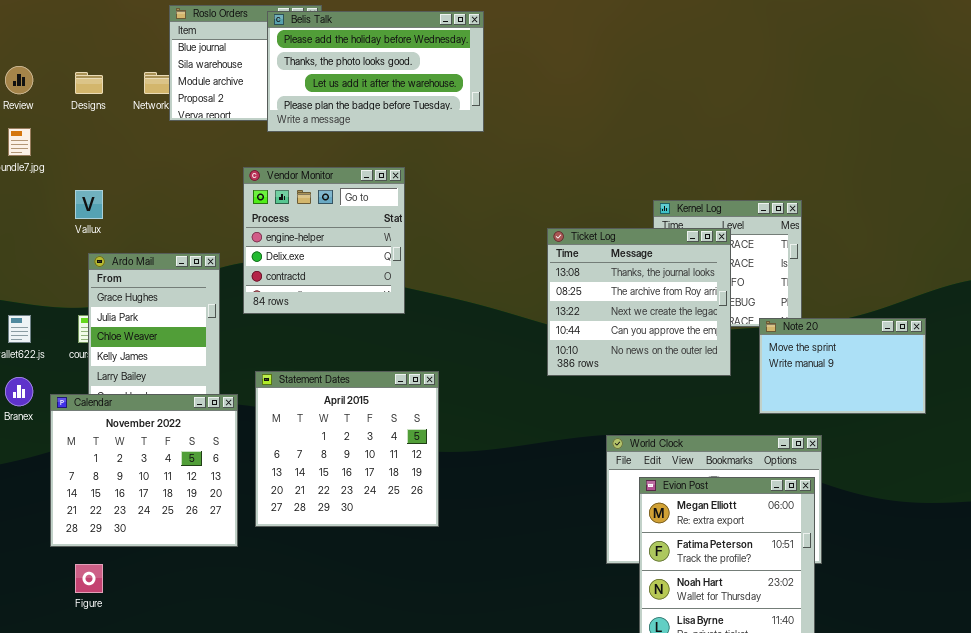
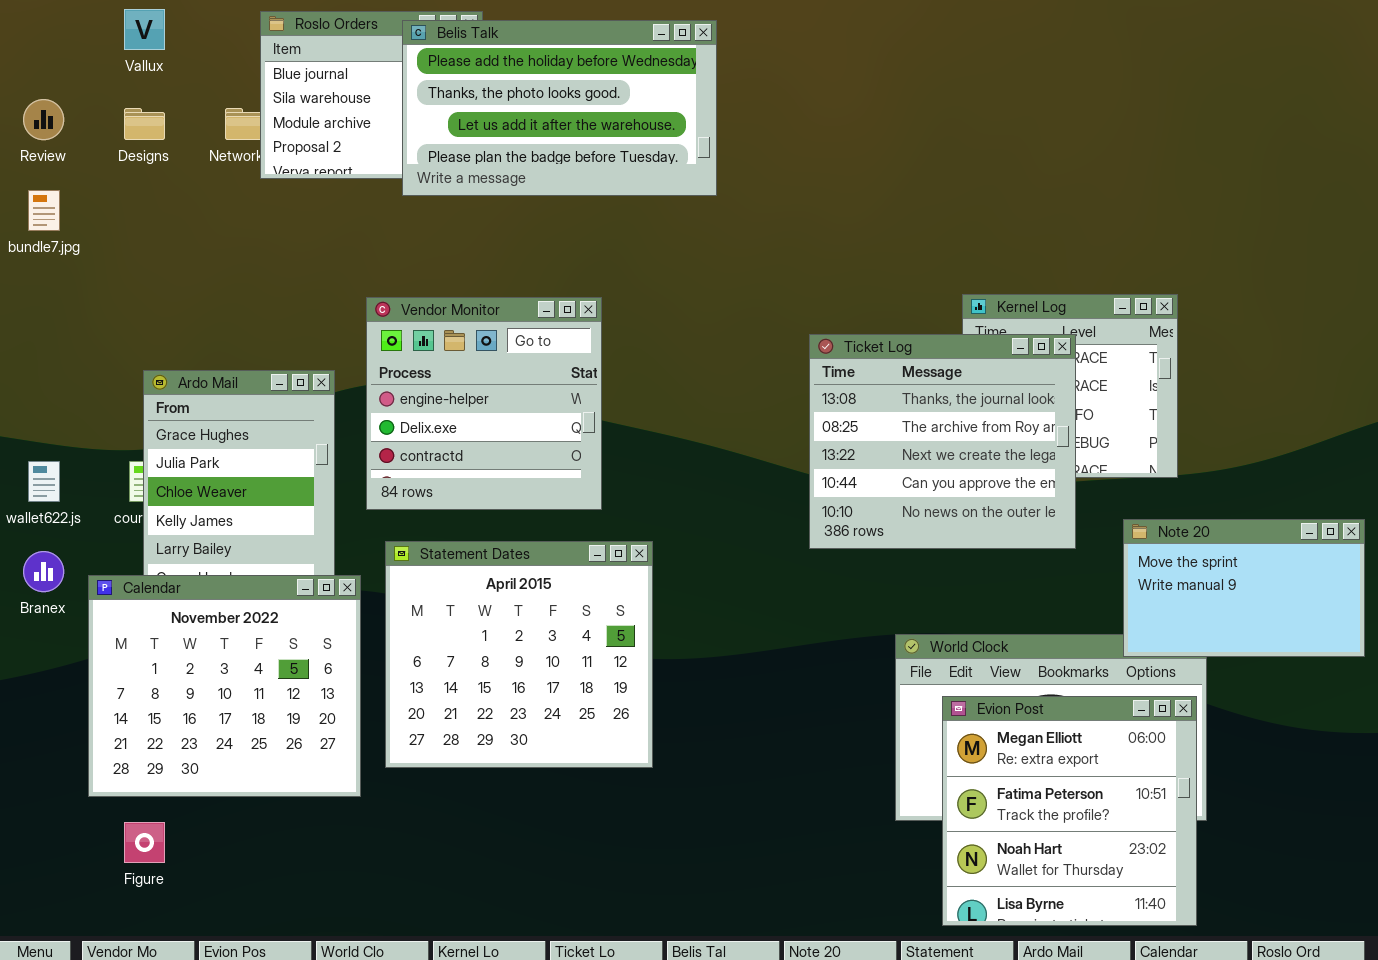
Vendor Monitor: [243,167,405,314] -> [366,297,602,510], moved
Vallux: [75,190,103,219] -> [124,9,165,50], moved
Note 20: [759,318,926,414] -> [1123,519,1365,657], moved

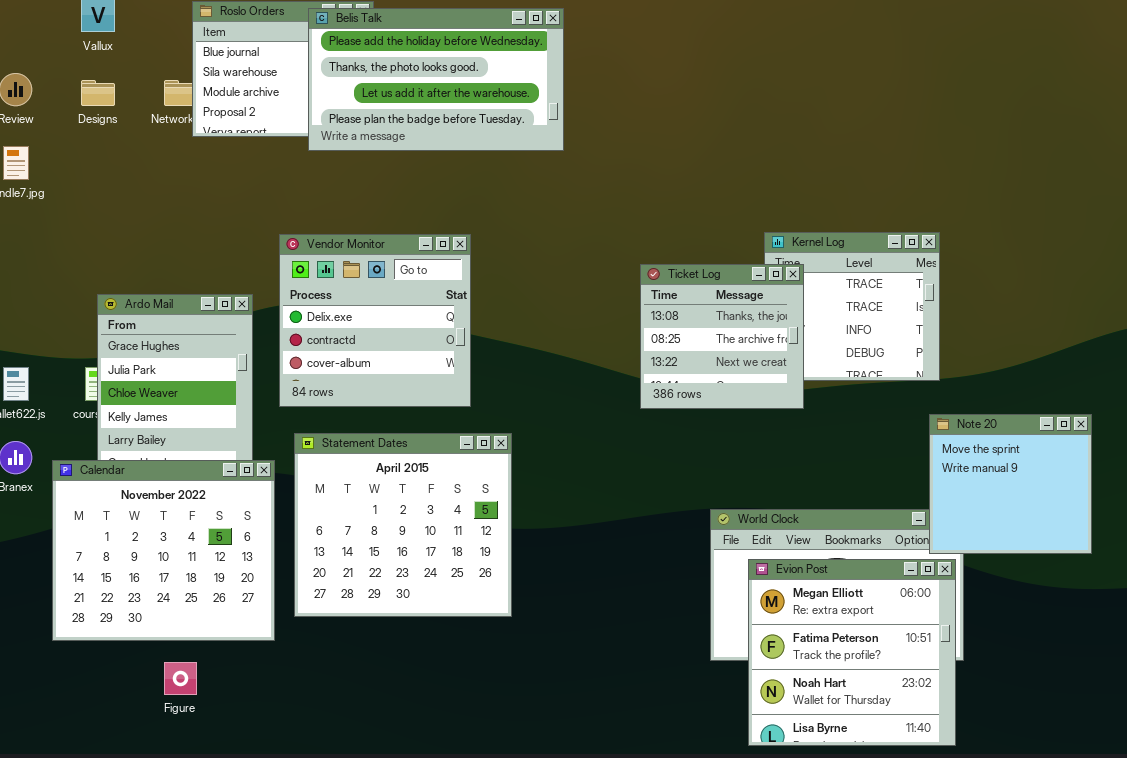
Vendor Monitor: [366,297,602,510] -> [279,234,471,407], scrolled down 1 row
Ticket Log: [809,334,1076,549] -> [640,264,804,409], resized
Note 20: [1123,519,1365,657] -> [929,414,1092,554], resized
Figure: [124,822,165,863] -> [164,662,197,695], moved

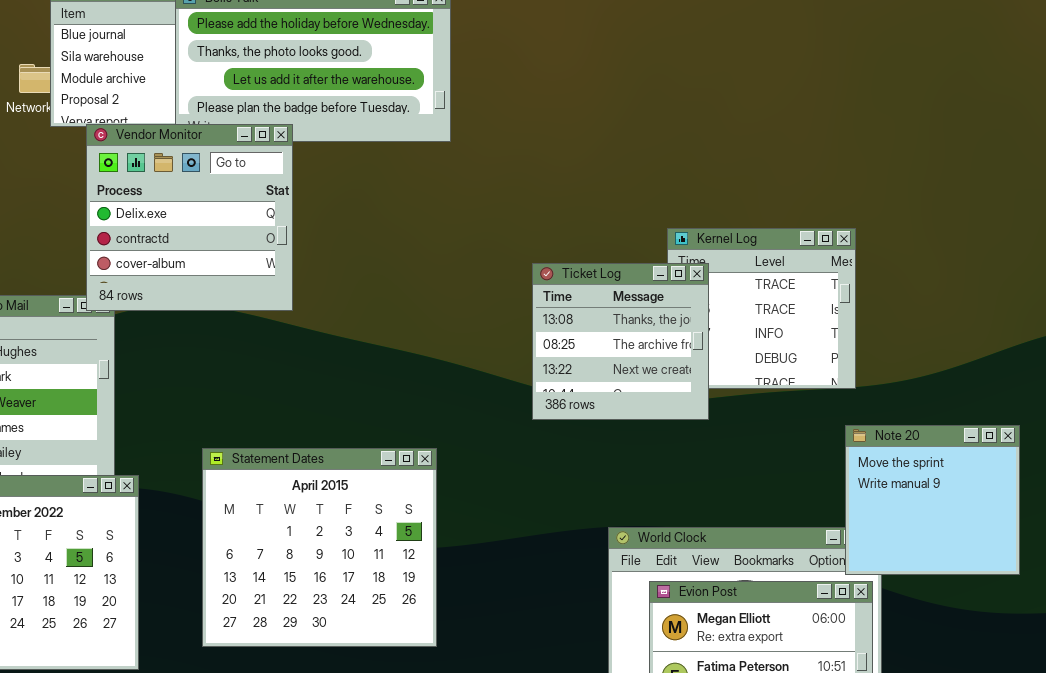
Vendor Monitor: [279,234,471,407] -> [86,124,293,311], moved
Statement Dates: [294,433,512,617] -> [202,448,437,647], moved

